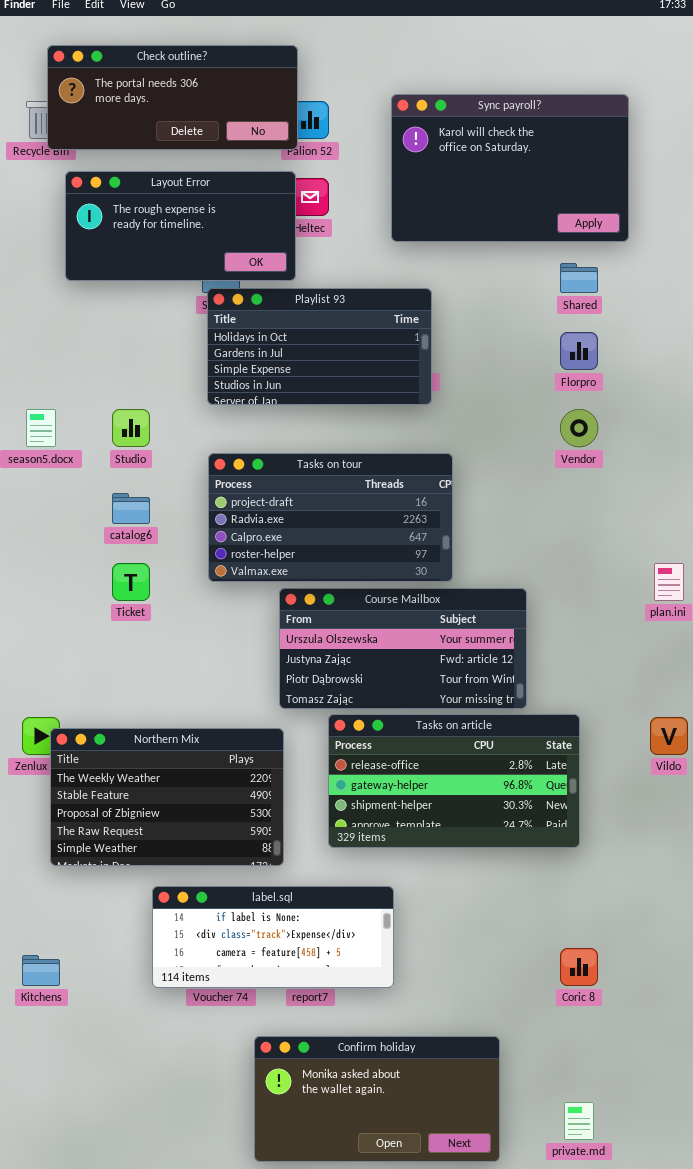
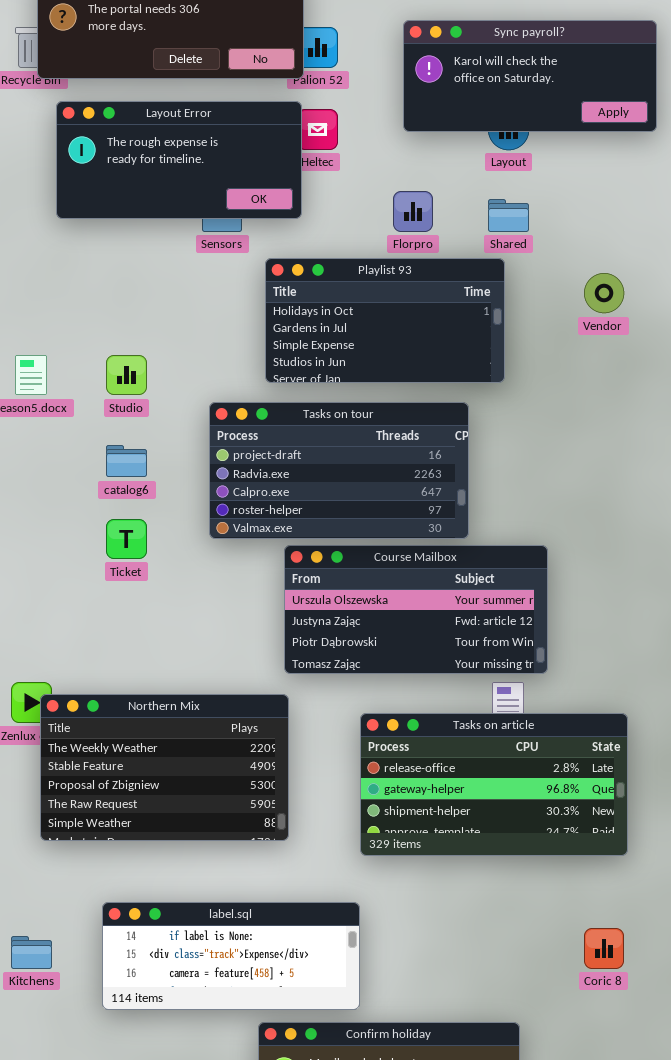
Sync payroll?: [391,94,629,242] -> [403,20,657,132], resized
Shared: [560,263,598,293] -> [488,199,529,232], moved
Playlist 93: [207,288,432,405] -> [265,258,505,383], moved
Florpro: [560,332,598,370] -> [393,191,433,232], moved
Vendor: [560,409,598,447] -> [584,273,624,313], moved
Tasks on article: [328,714,580,848] -> [360,713,628,856], moved
label.sql: [152,886,394,988] -> [102,902,360,1010], moved

